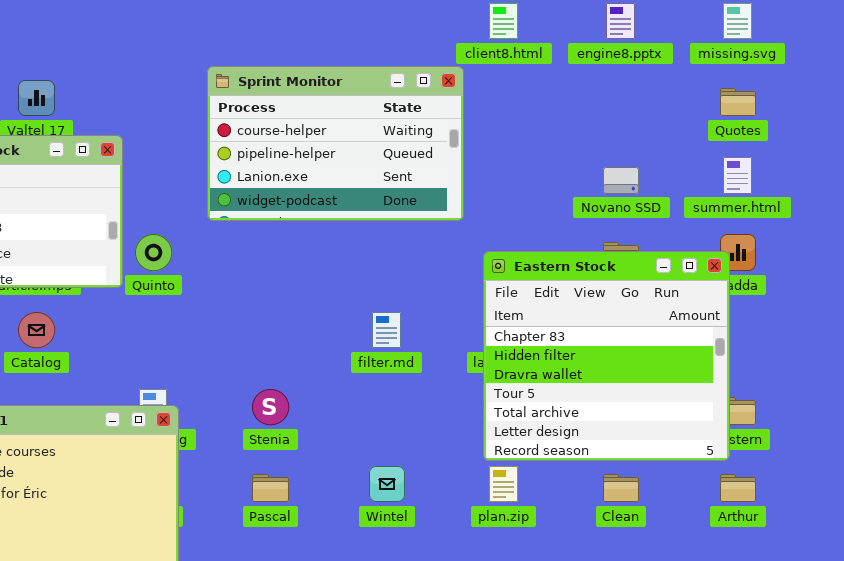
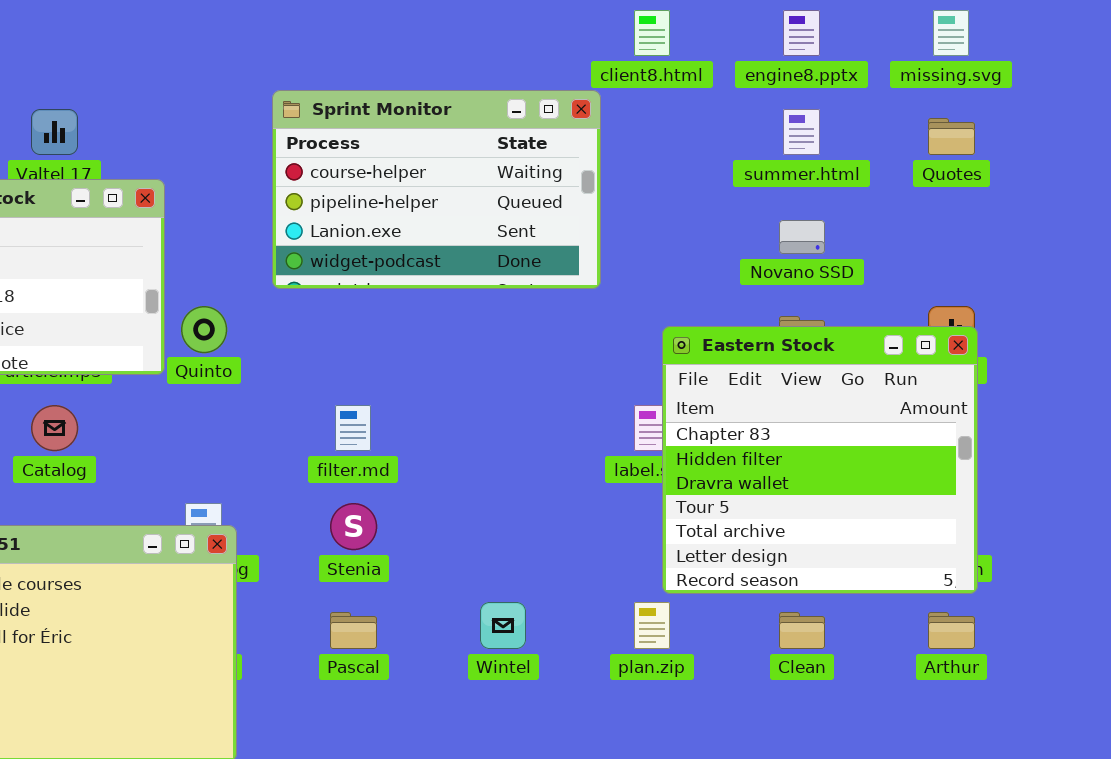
summer.html: [723,157,752,194] -> [783,109,820,155], moved
Eastern Stock: [483,251,730,461] -> [662,326,978,594], moved
filter.md: [372,312,401,348] -> [335,405,371,451], moved

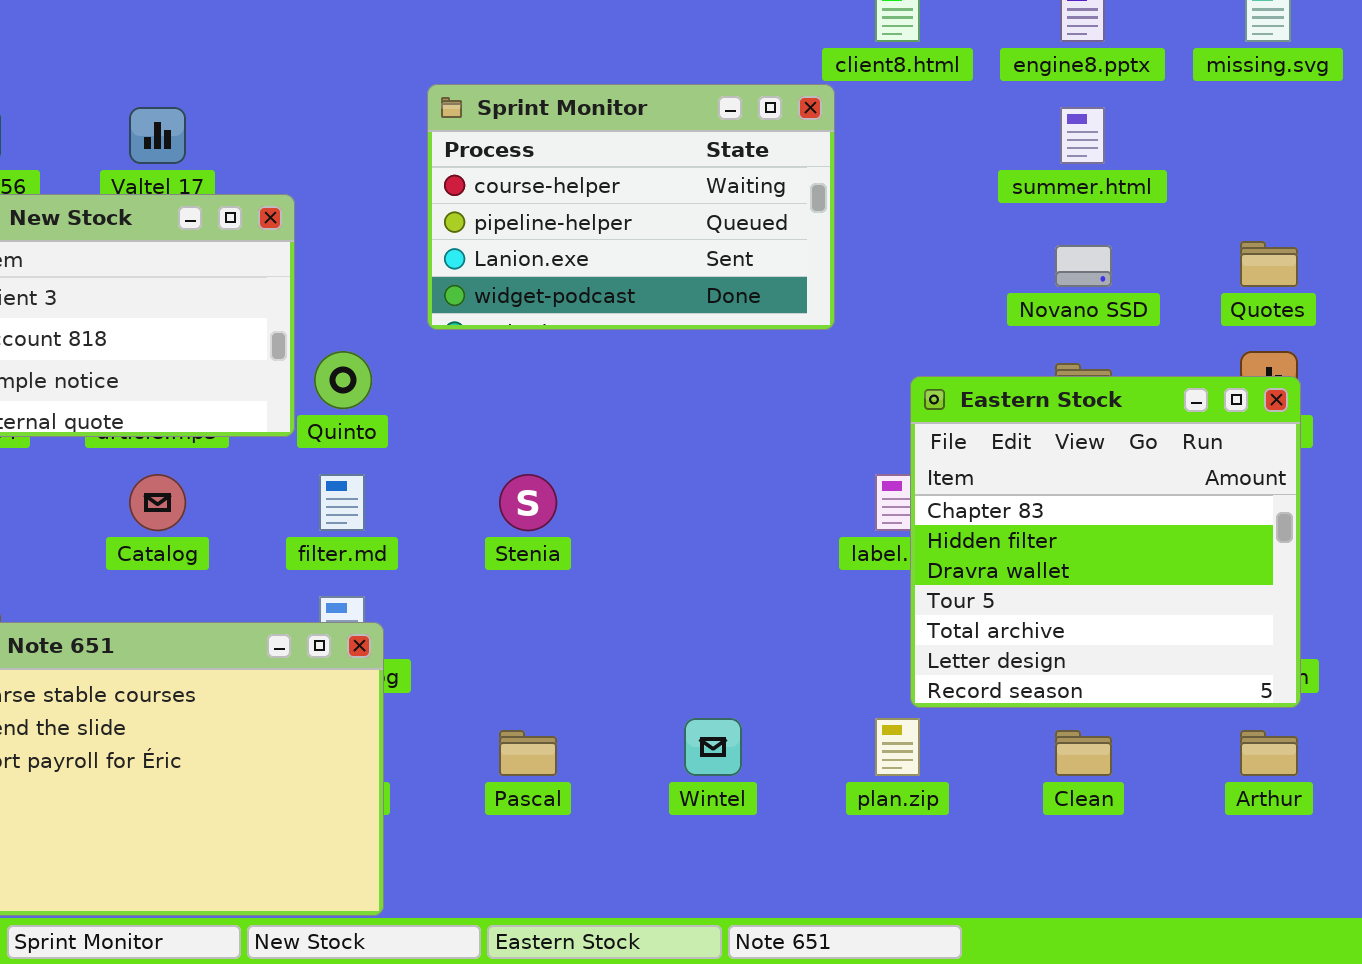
Quotes: [928,118,975,155] -> [1240,241,1298,287], moved
filter.md: [335,405,371,451] -> [319,474,365,531], moved
Stenia: [330,503,377,550] -> [499,474,557,531], moved

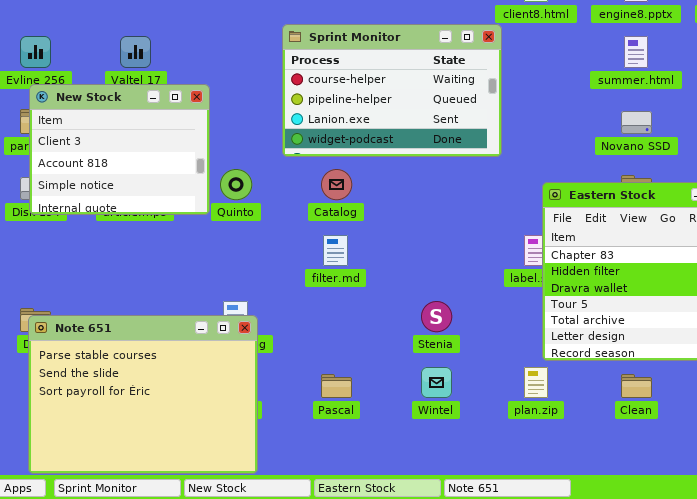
Catalog: [129,474,186,531] -> [321,169,352,200], moved
filter.md: [319,474,365,531] -> [323,235,348,266], moved
Stenia: [499,474,557,531] -> [421,301,452,332], moved

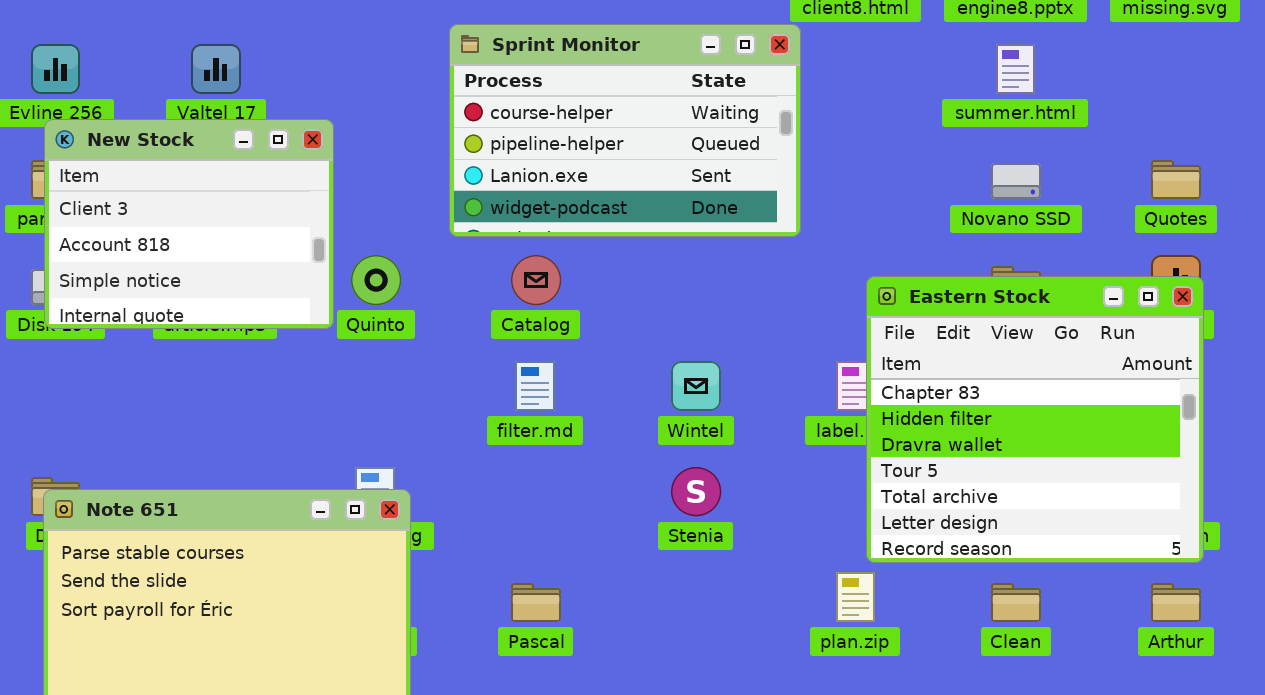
Wintel: [421,367,452,398] -> [671,361,721,411], moved

